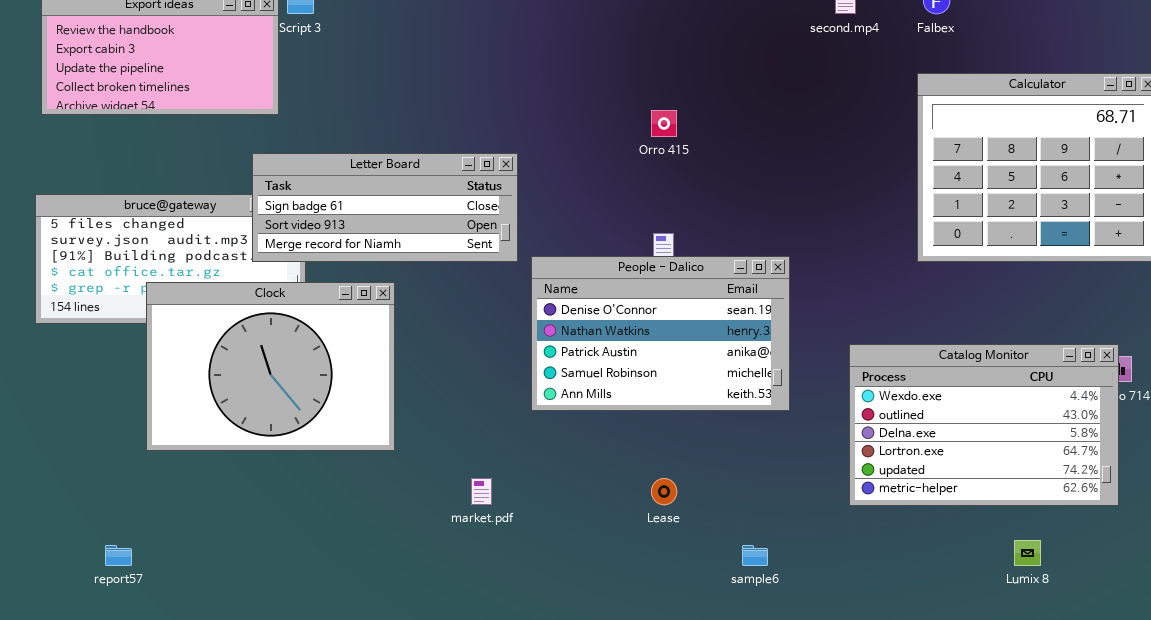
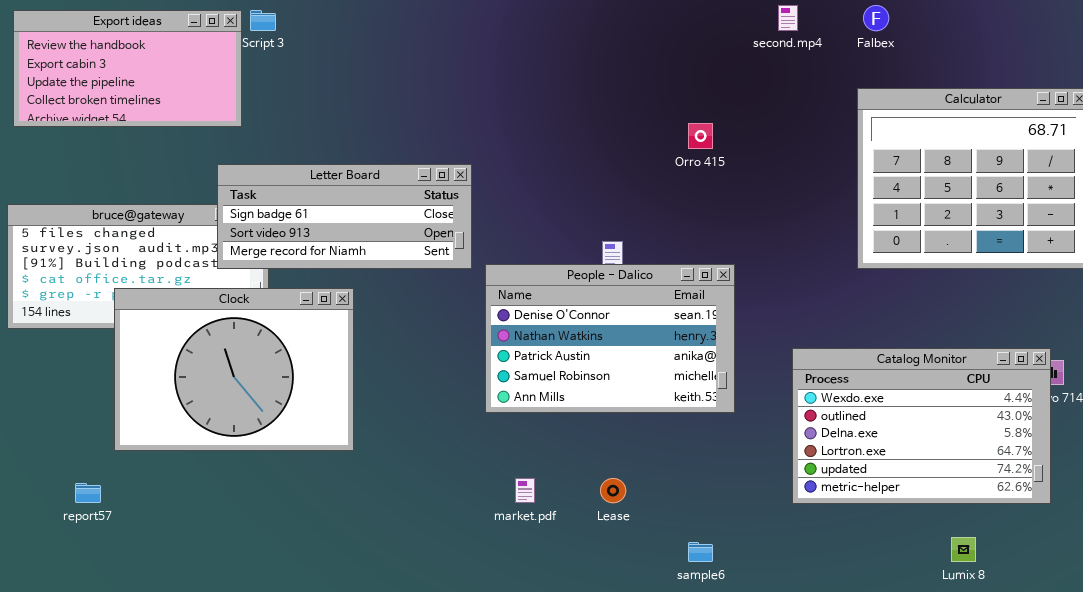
Orro 415: [651,110,677,137] -> [688,123,713,149], moved
market.pdf: [471,478,492,505] -> [515,478,535,503], moved
report57: [105,545,132,566] -> [75,483,101,503], moved

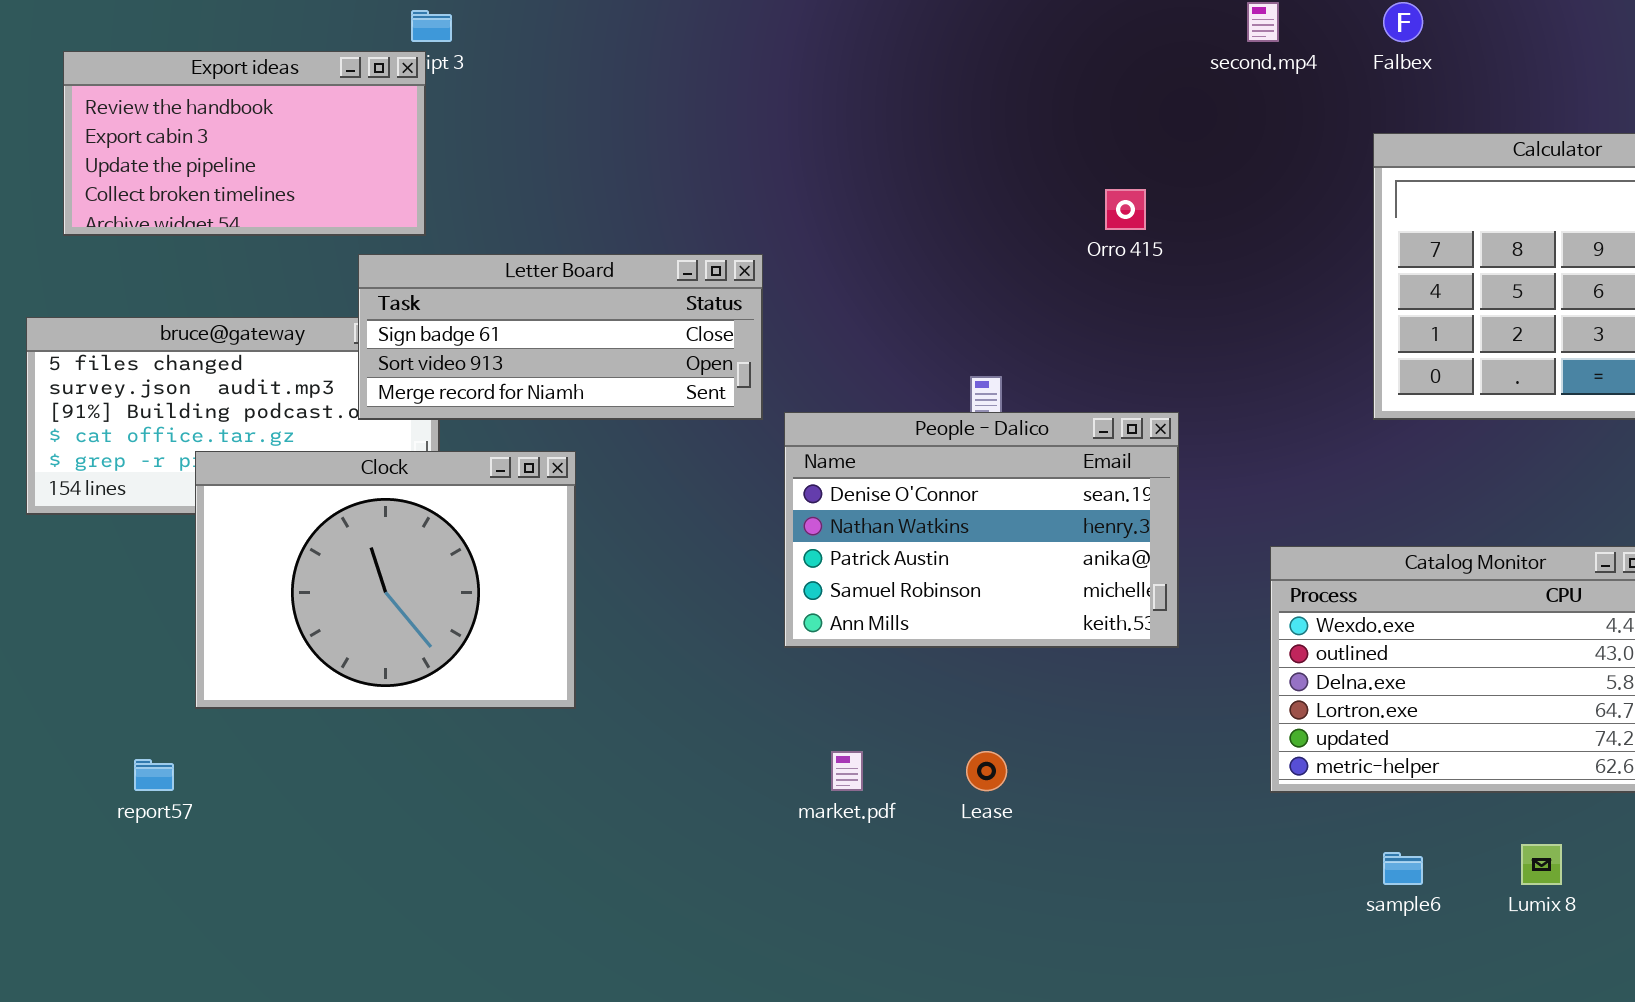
Export ideas: [13,10,242,127] -> [63,51,426,236], moved
sample6: [688,542,713,562] -> [1383,852,1423,885], moved

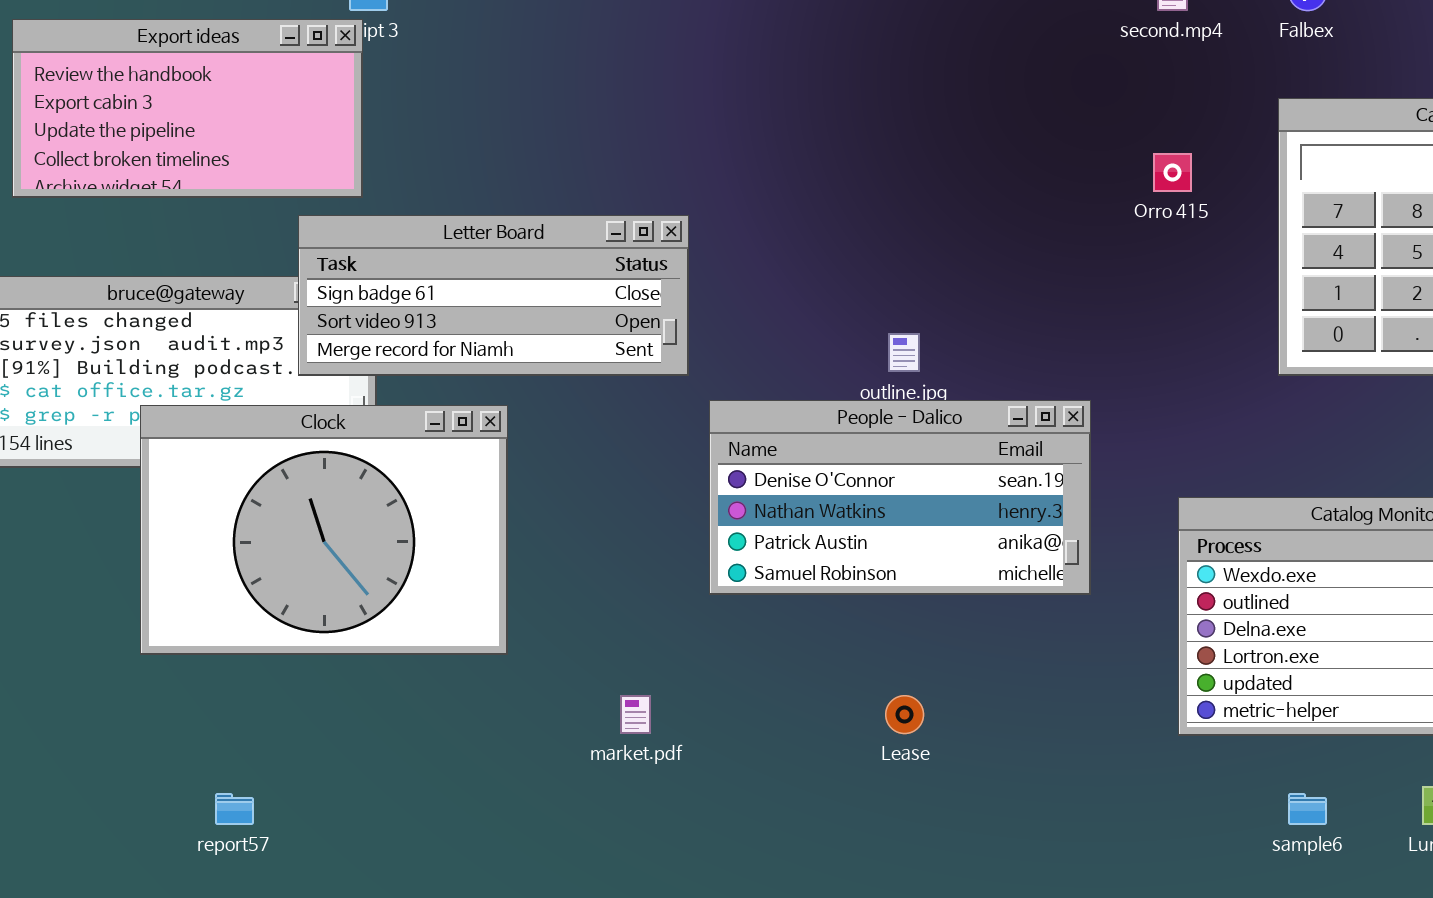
Orro 415: [1105,189,1146,230] -> [1153,153,1192,192], moved
People - Dalico: [784,412,1179,648] -> [709,400,1091,595], resized
market.pdf: [831,751,863,791] -> [620,695,651,734], moved
report57: [134,759,174,791] -> [215,793,254,825], moved

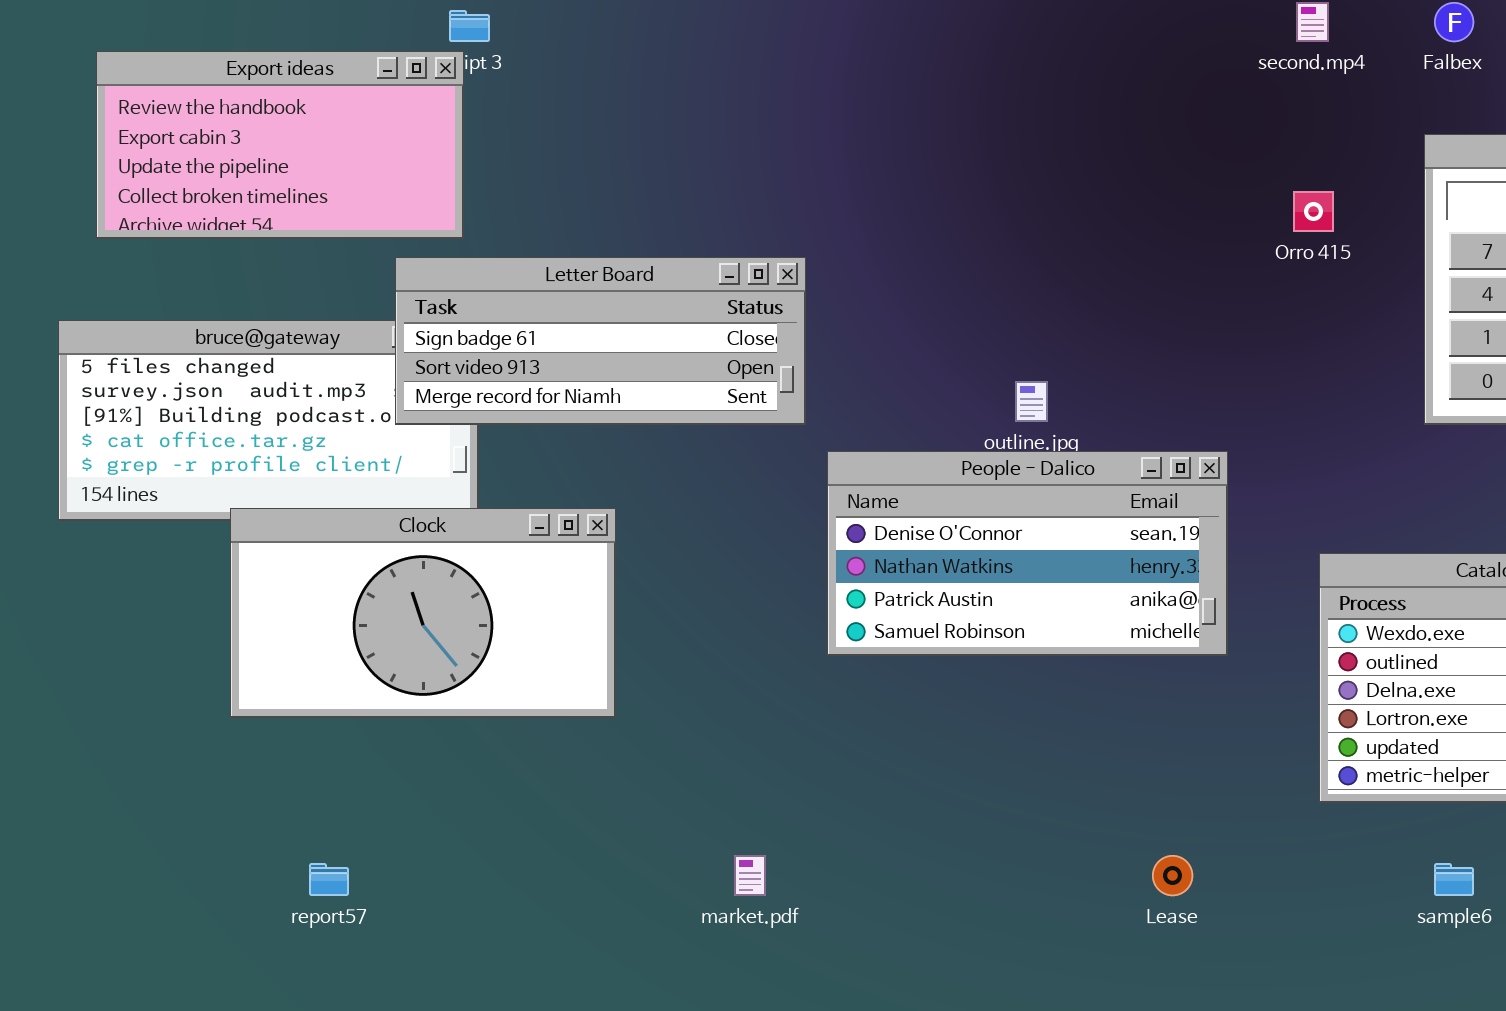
Clock: [140,405,508,655] -> [230,508,616,718], resized
market.pdf: [620,695,651,734] -> [734,855,766,896], moved
Lease: [885,695,924,734] -> [1152,855,1193,896], moved

